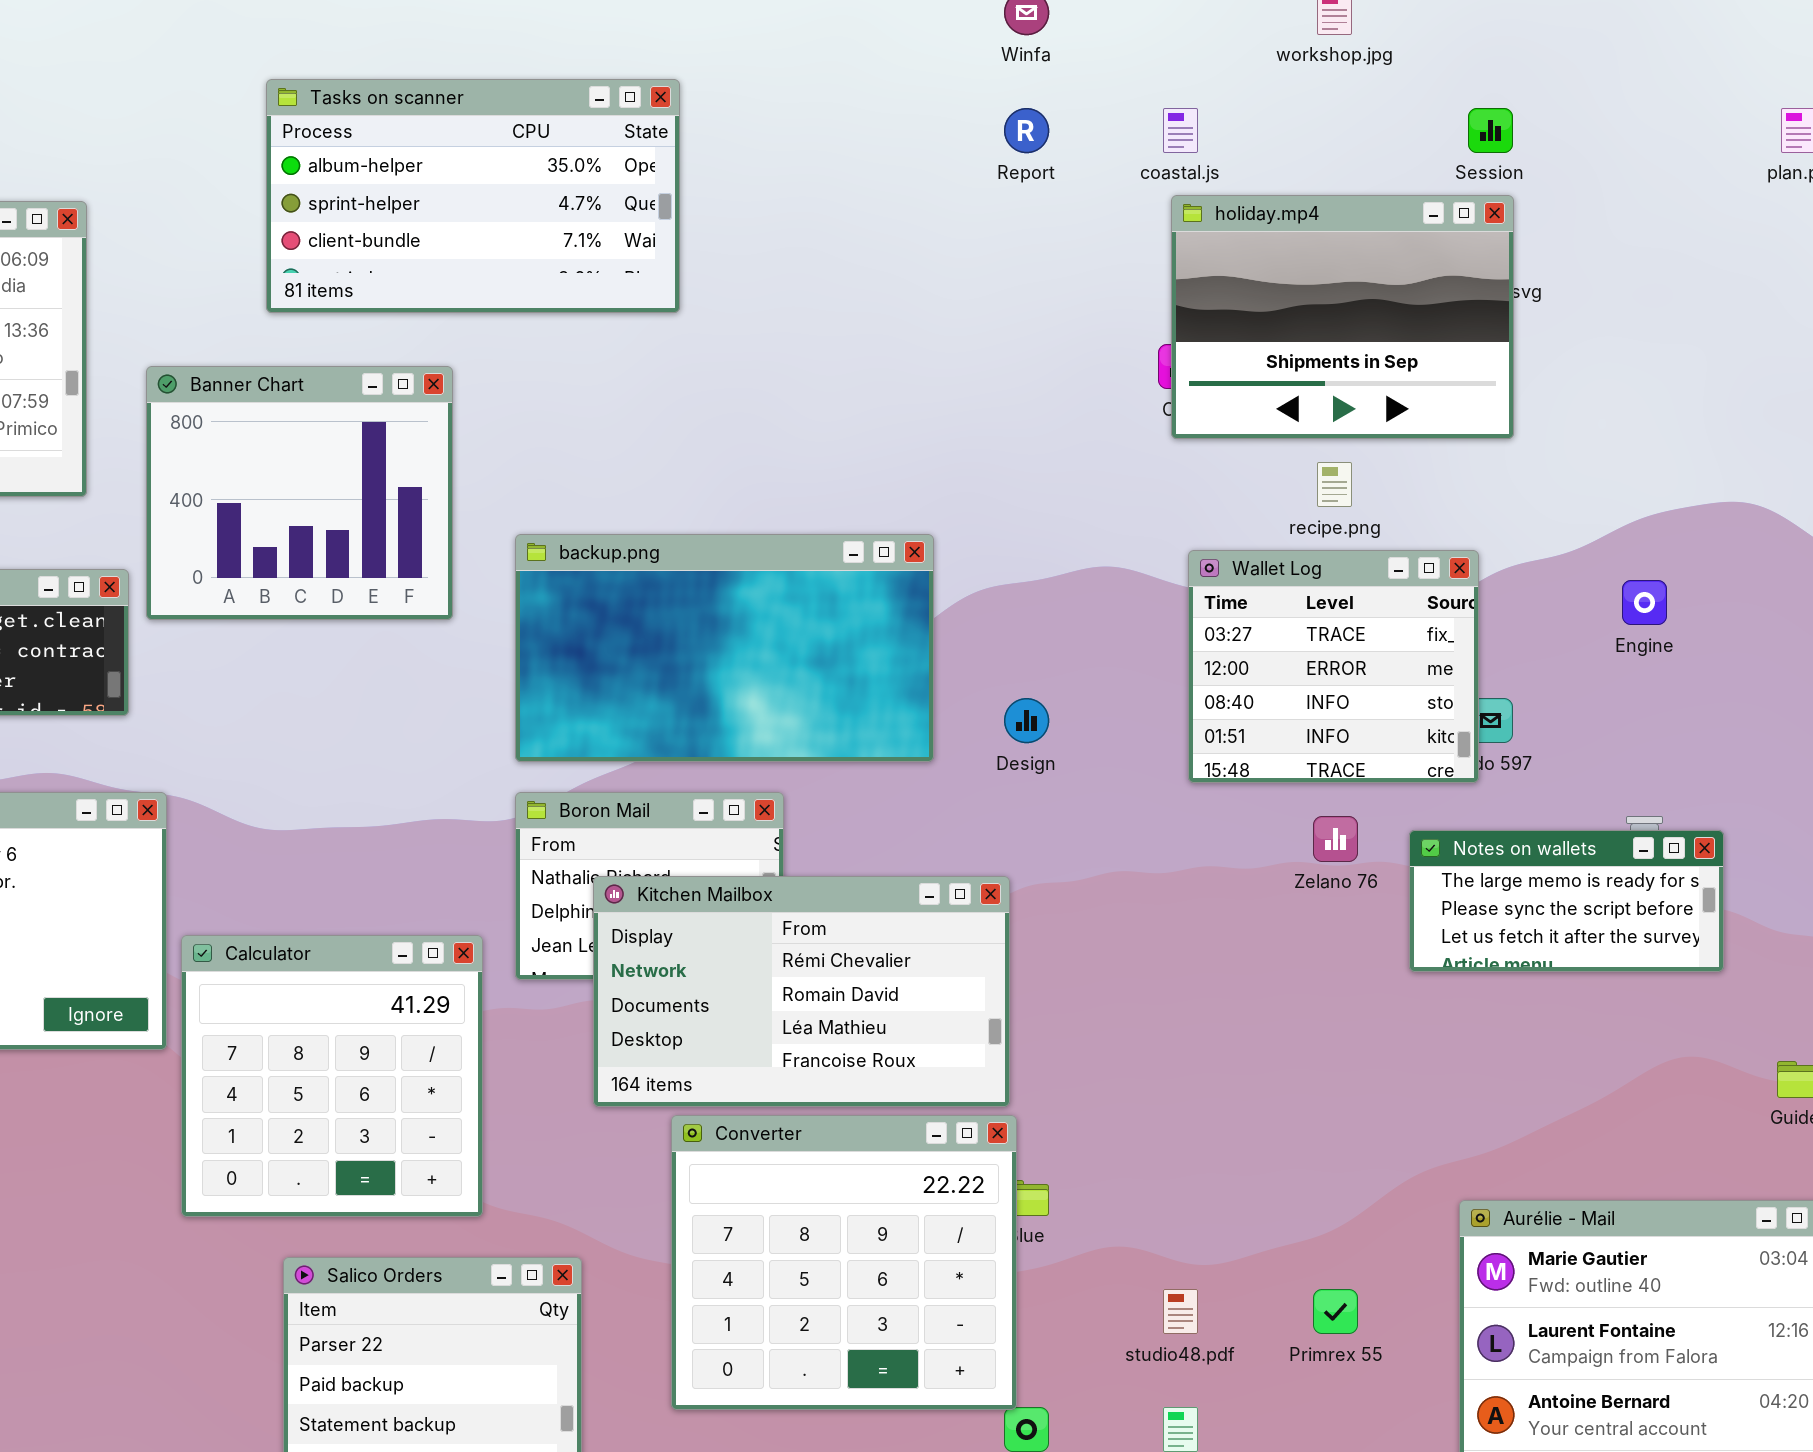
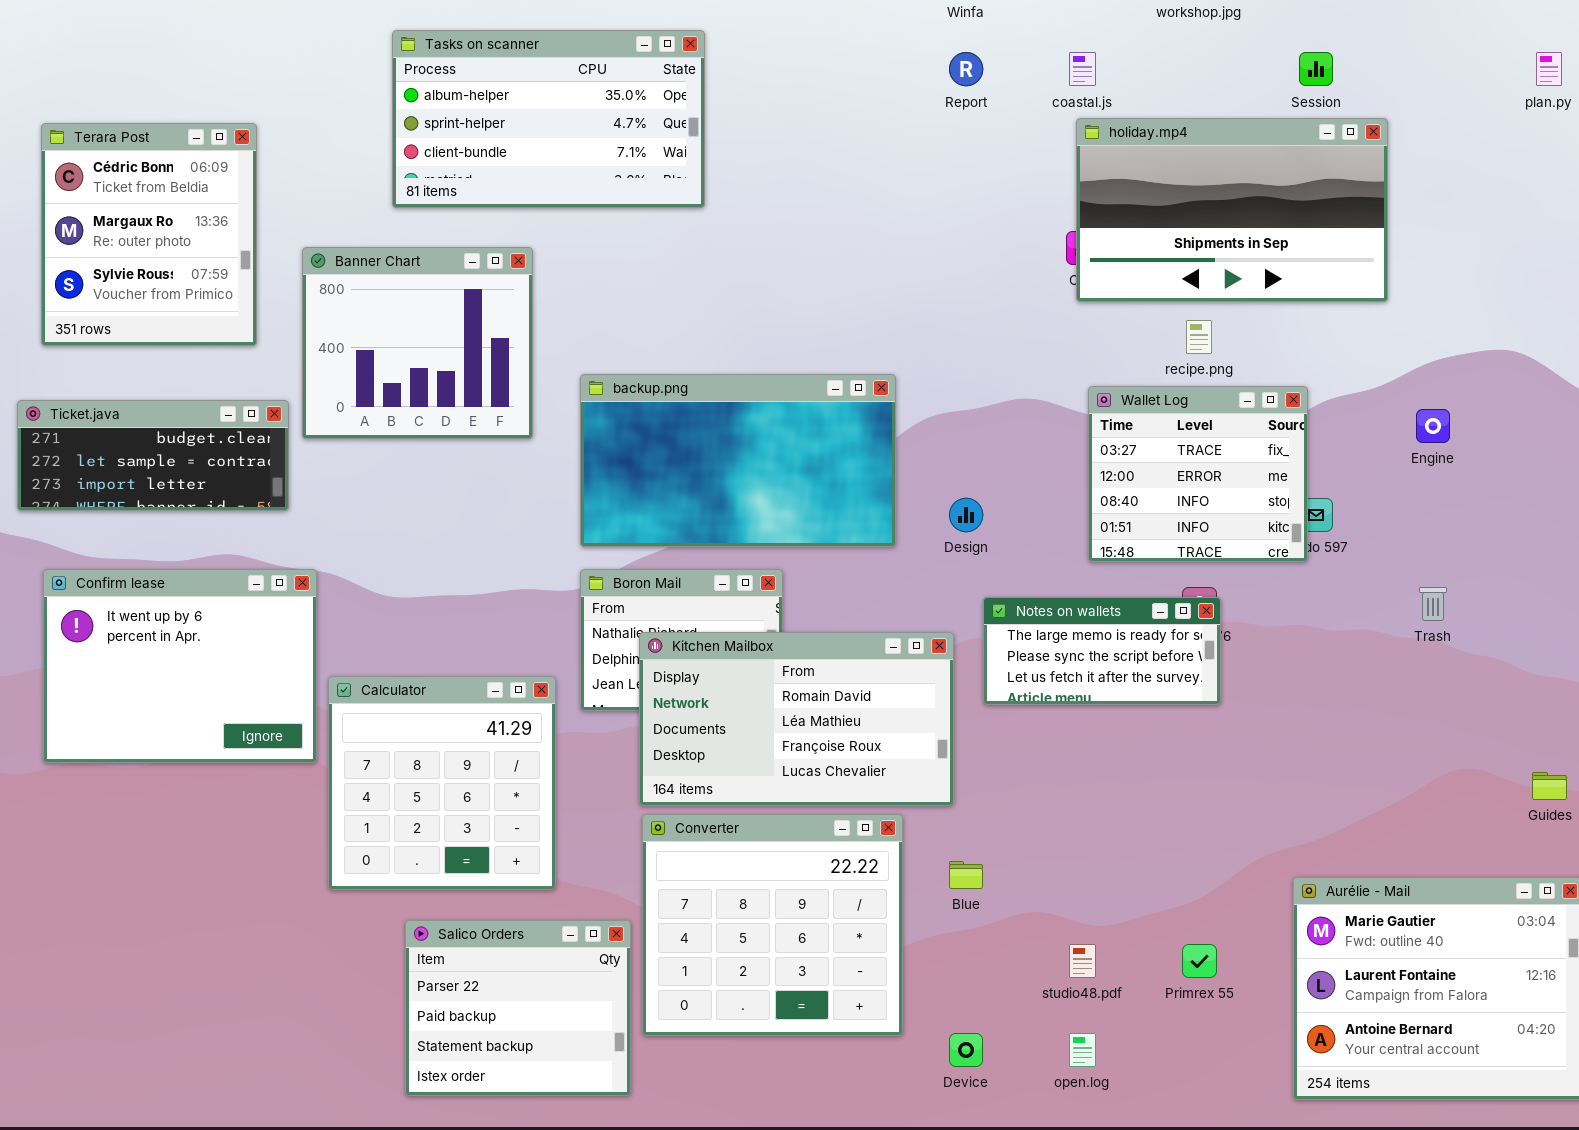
holiday.mp4: [1171,195,1514,439] -> [1076,118,1388,302], resized
Notes on wallets: [1409,830,1724,972] -> [983,597,1221,705], moved
Kitchen Mailbox: [593,876,1010,1107] -> [639,632,954,806], scrolled down 1 row
Converter: [671,1115,1017,1410] -> [642,814,903,1036], moved

